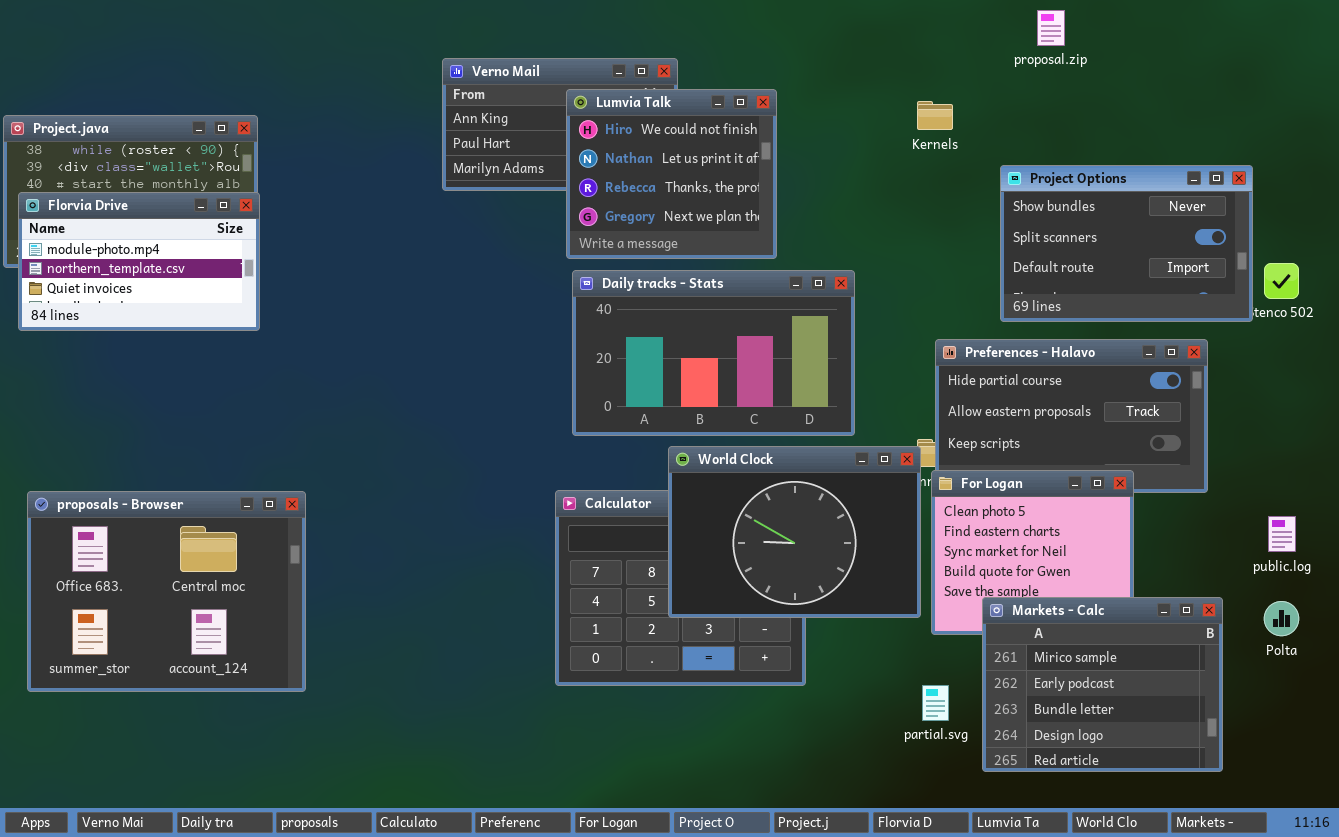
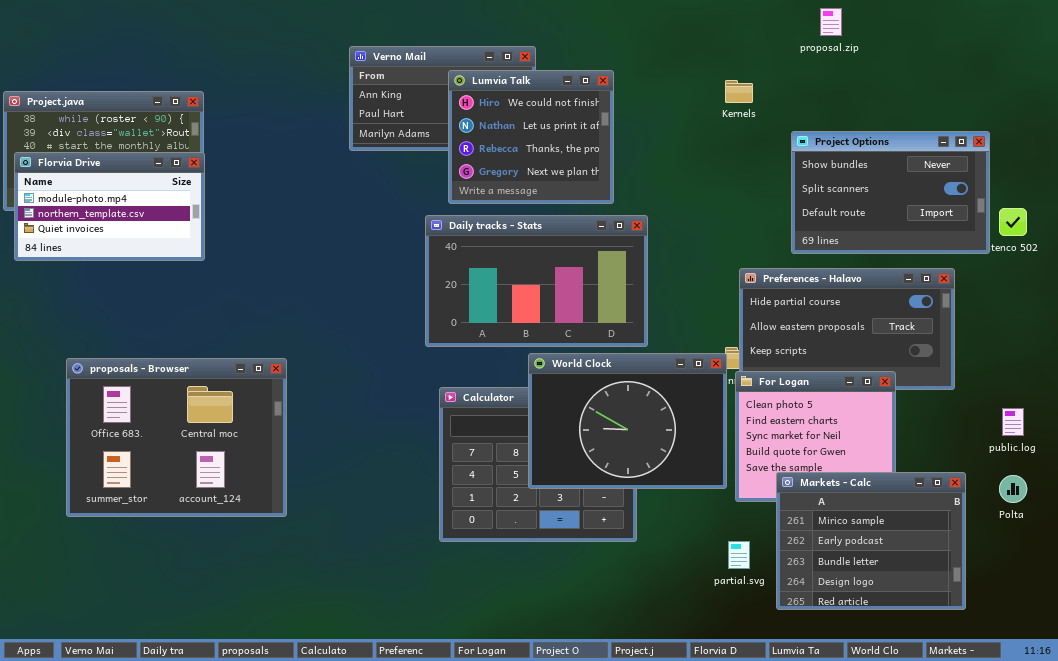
Daily tracks - Stats: [572,270,855,436] -> [425,215,648,347], moved
proposals - Browser: [27,491,306,692] -> [66,358,287,517], moved

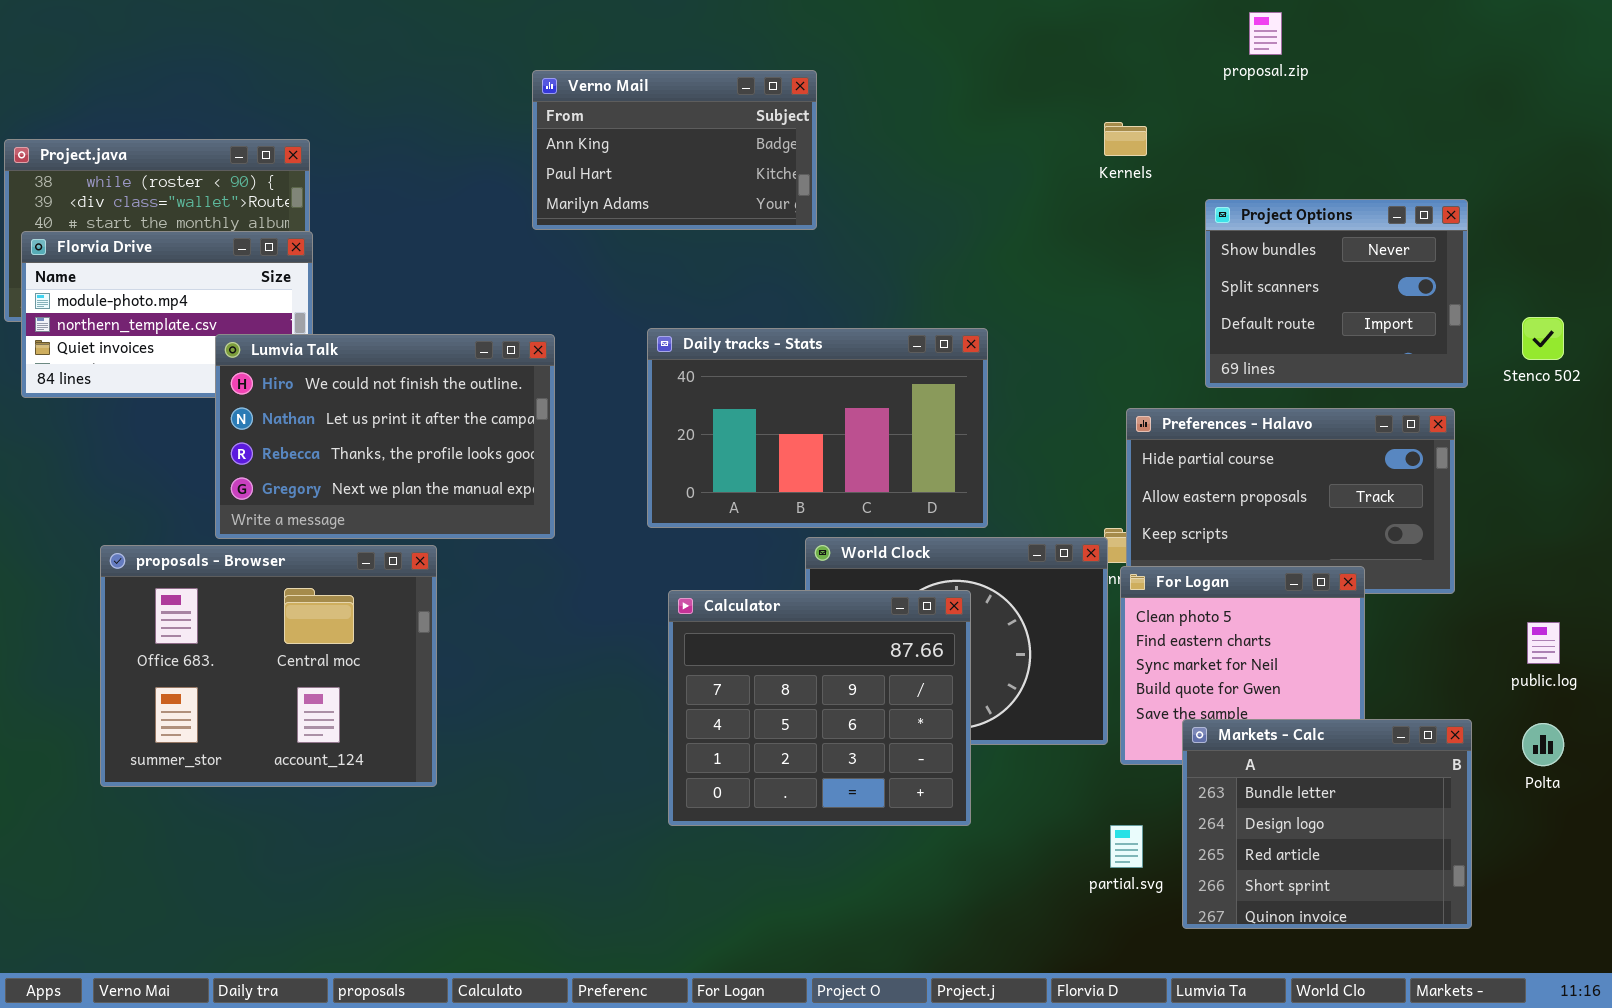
Lumvia Talk: [448,70,614,204] -> [215,334,555,539], moved, resized
Project Options: [791,131,990,254] -> [1205,199,1468,388], resized
Calculator: [439,387,637,542] -> [668,590,971,826], raised
Markets - Calc: [776,472,966,610] -> [1182,719,1472,929], scrolled down 2 rows

